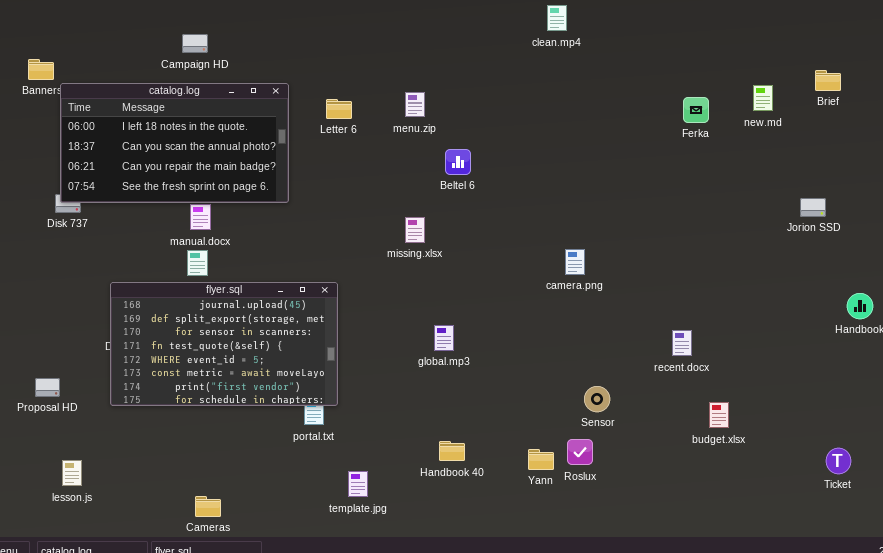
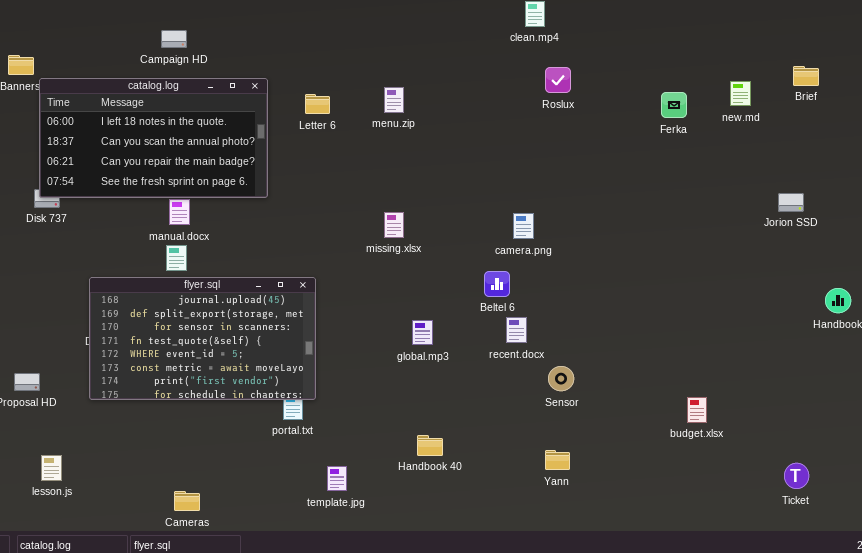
Beltel 6: [445,149,471,175] -> [484,271,510,297], moved
camera.png: [565,249,585,275] -> [513,213,534,239], moved
recent.docx: [672,330,692,356] -> [506,317,527,343], moved
Sensor: [584,386,610,412] -> [548,366,574,391], moved
Roslux: [567,439,593,465] -> [545,67,571,93], moved
Ticket: [826,448,851,474] -> [784,463,809,489], moved
Yann: [528,449,554,470] -> [545,450,570,470], moved

